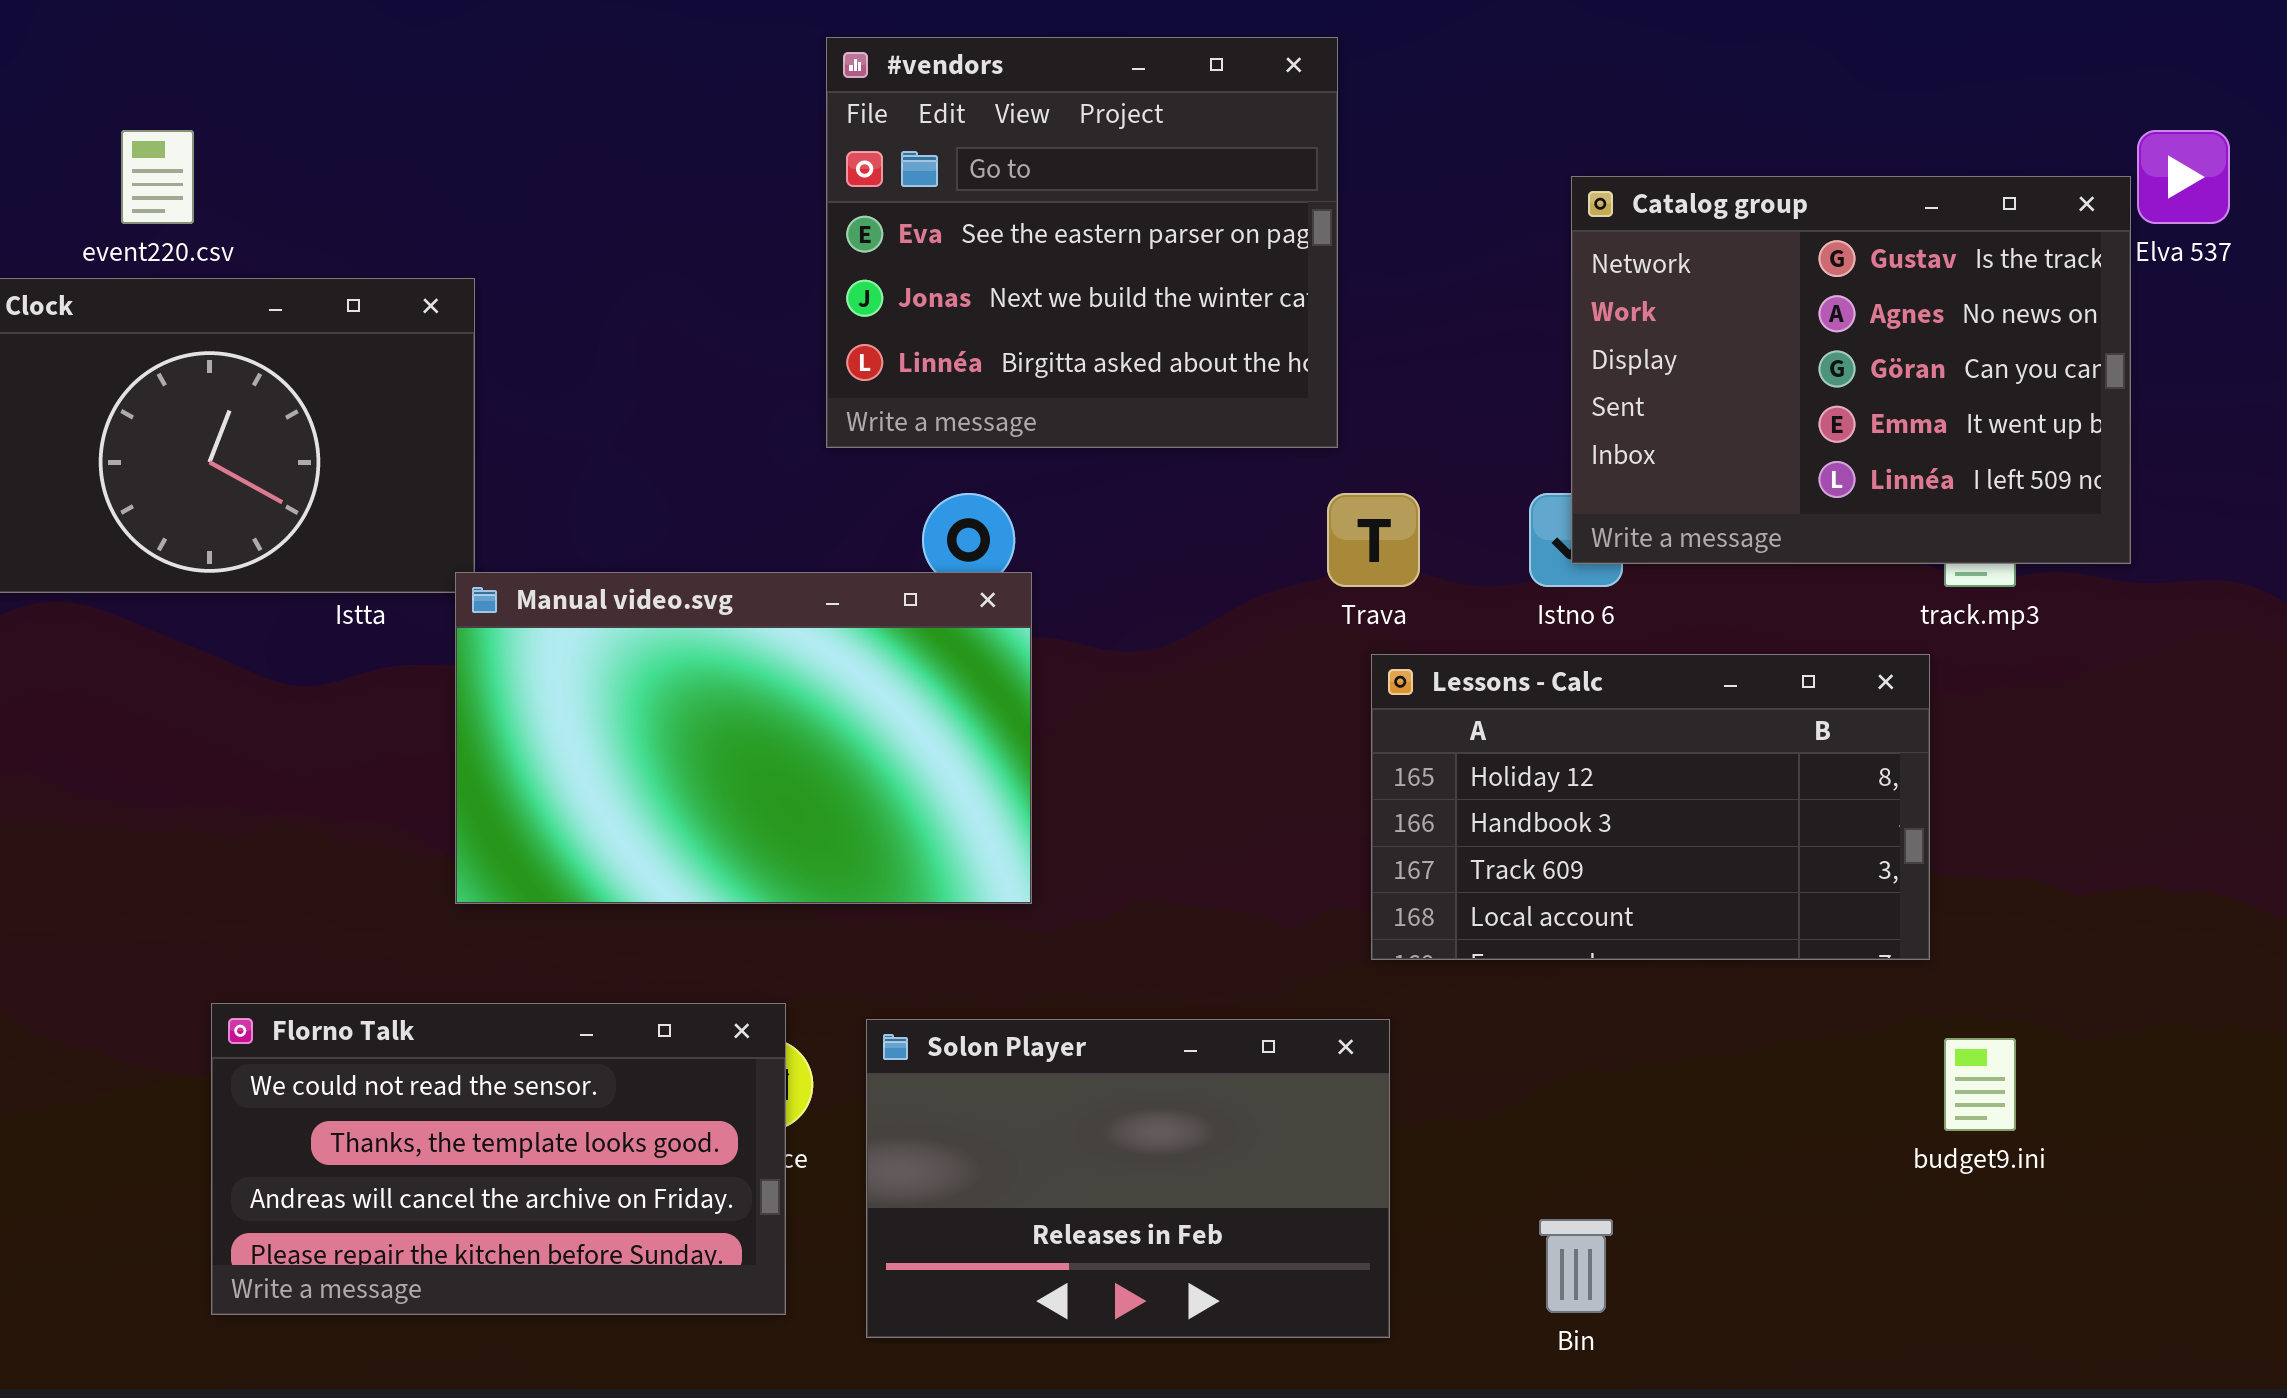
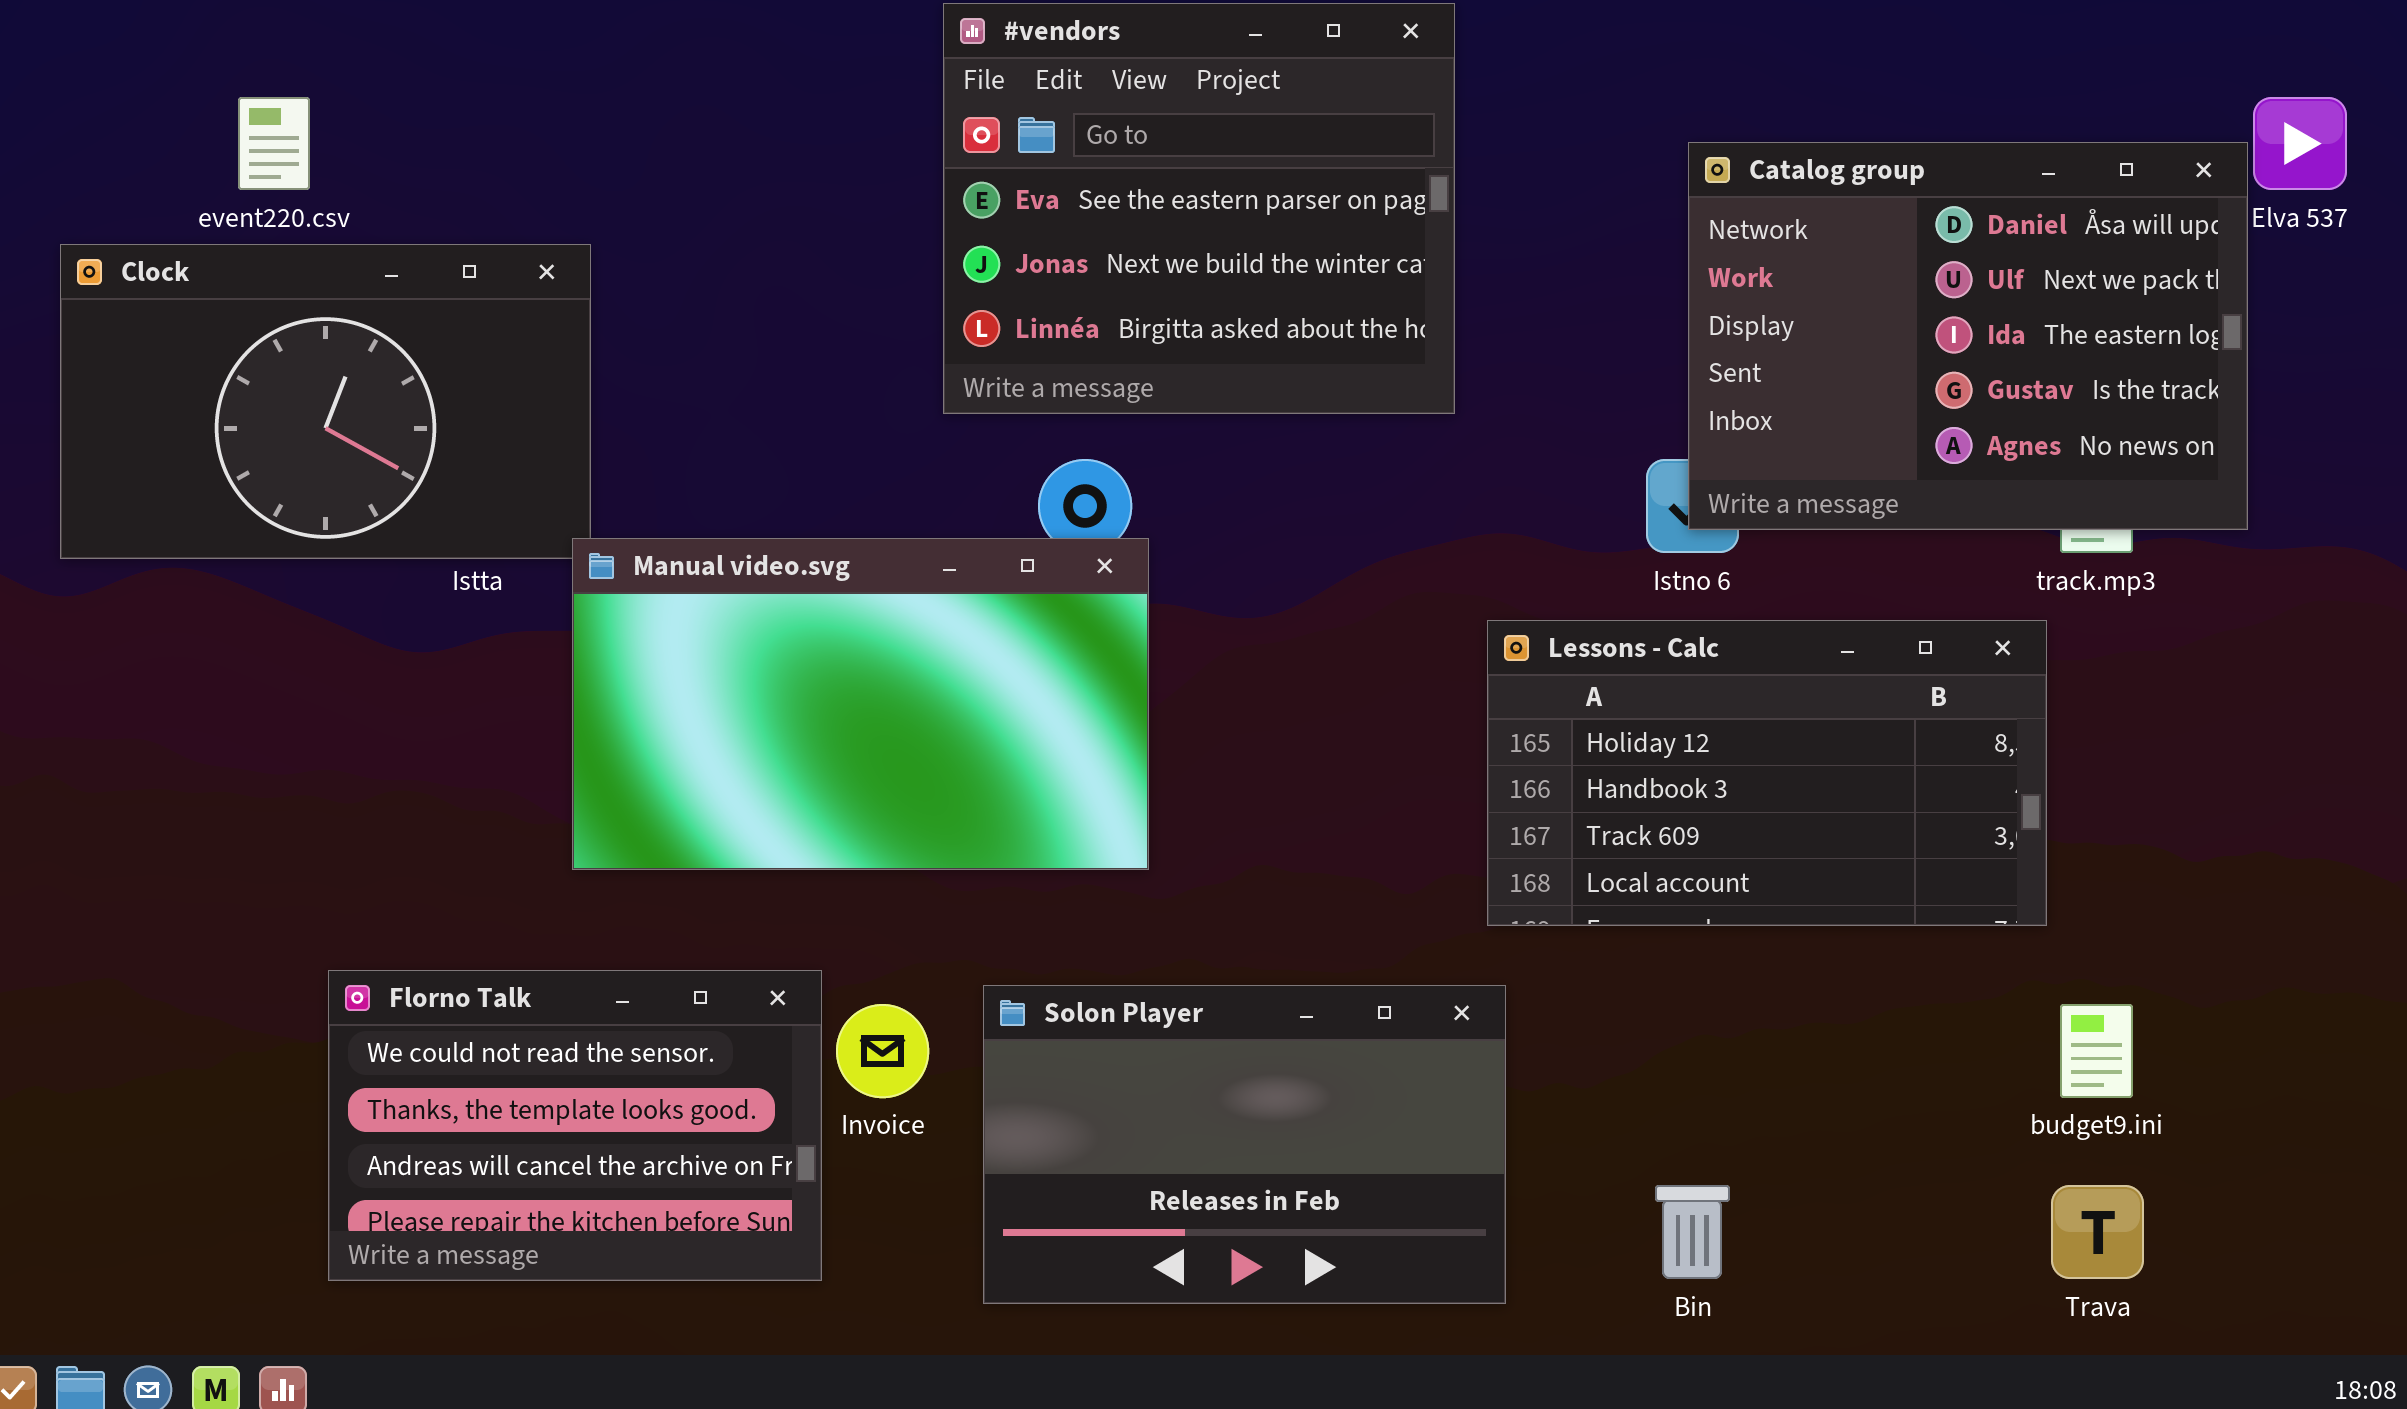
Catalog group: [1571,176,2131,564] -> [1688,142,2248,530], scrolled up 3 rows
Trava: [1327,493,1420,587] -> [2051,1185,2144,1279], moved
Florno Talk: [211,1003,786,1315] -> [328,970,822,1281], resized

